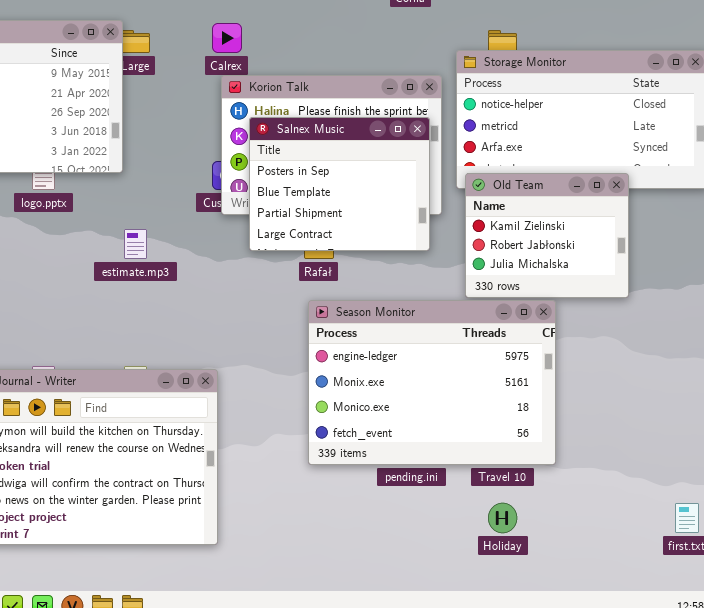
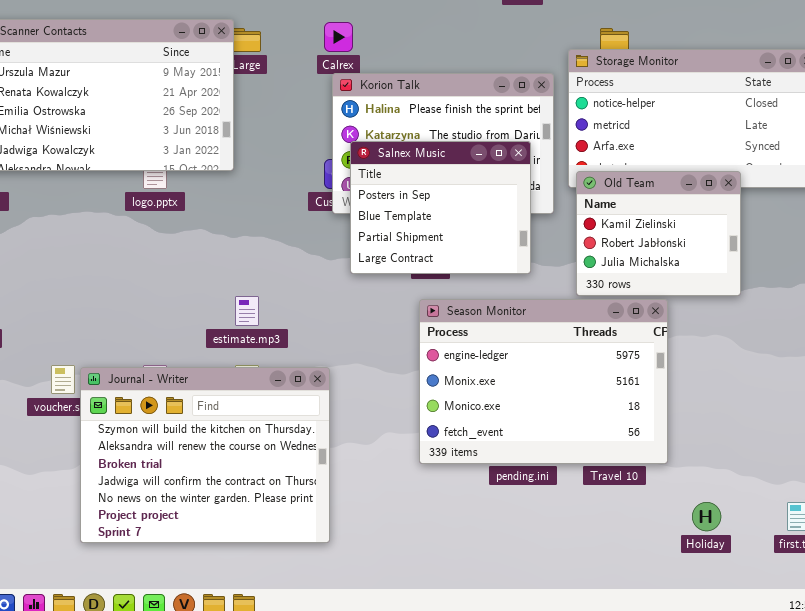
Salnex Music: [249,117,430,251] -> [350,141,531,274], moved
estimate.mp3: [124,229,147,259] -> [235,296,259,326], moved
Holiday: [488,503,517,533] -> [692,502,721,531], moved

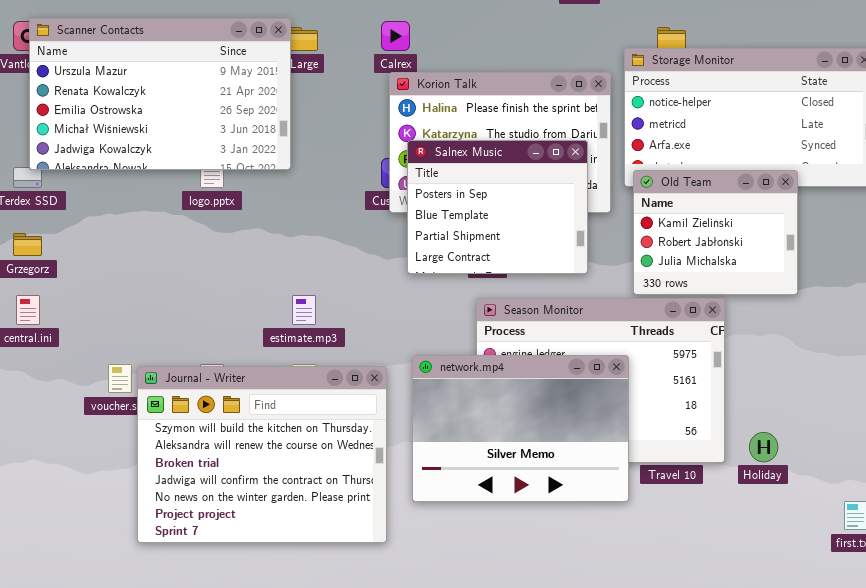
network.mp4: none -> [412,355,629,502], opened
Holiday: [692,502,721,531] -> [749,432,778,462], moved

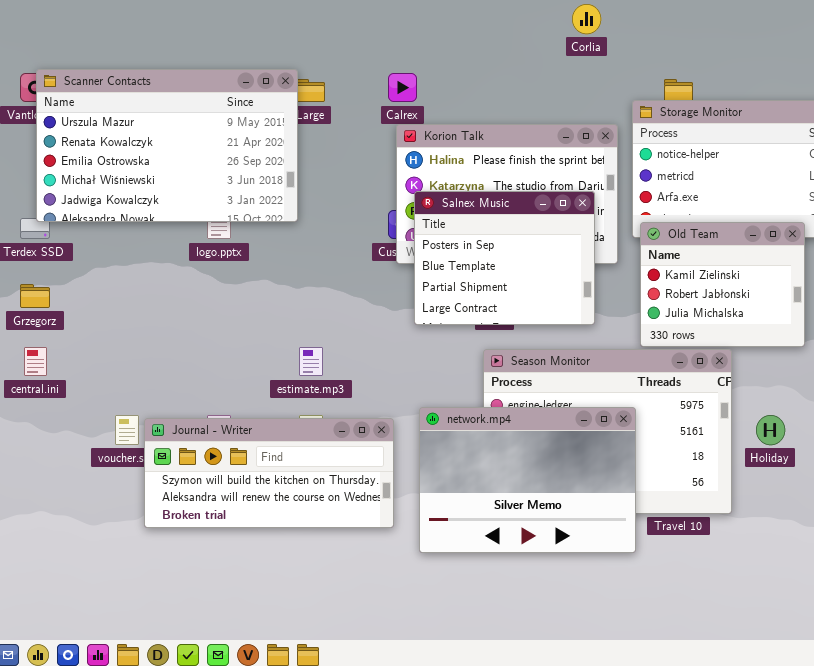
Journal - Writer: [137,366,387,543] -> [144,418,394,528], resized
Holiday: [749,432,778,462] -> [756,415,785,445], moved

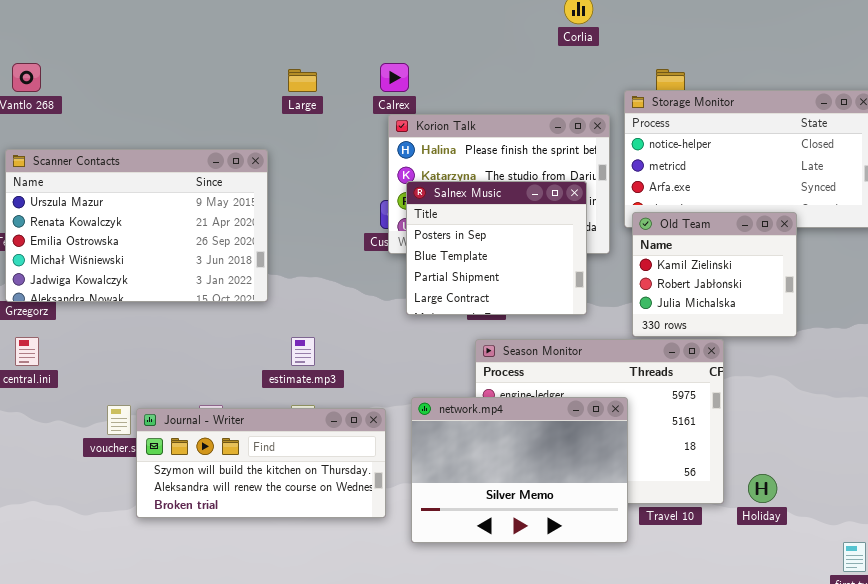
Scanner Contacts: [36,69,298,222] -> [5,149,268,302], moved
Holiday: [756,415,785,445] -> [748,474,777,503], moved

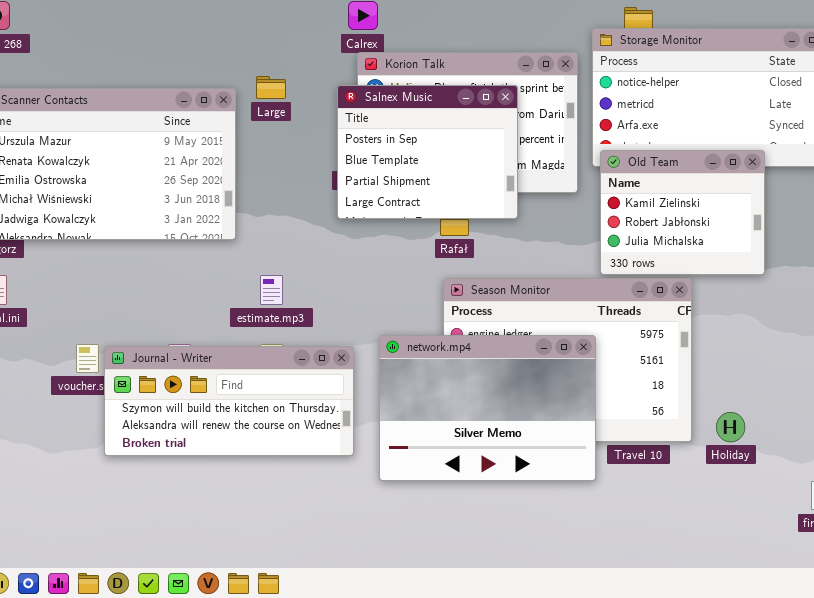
Large: [288,69,317,92] -> [256,76,286,99], moved
Salnex Music: [406,181,587,315] -> [337,85,518,219], moved

